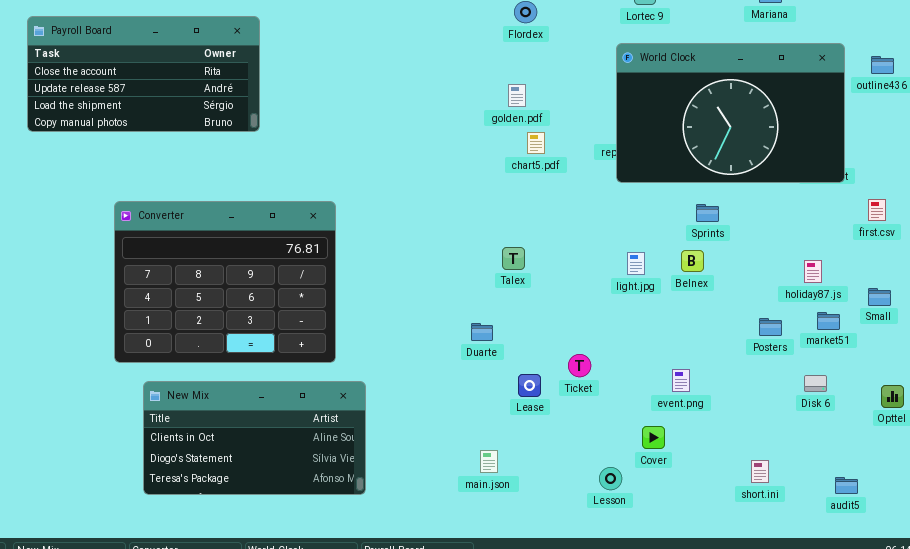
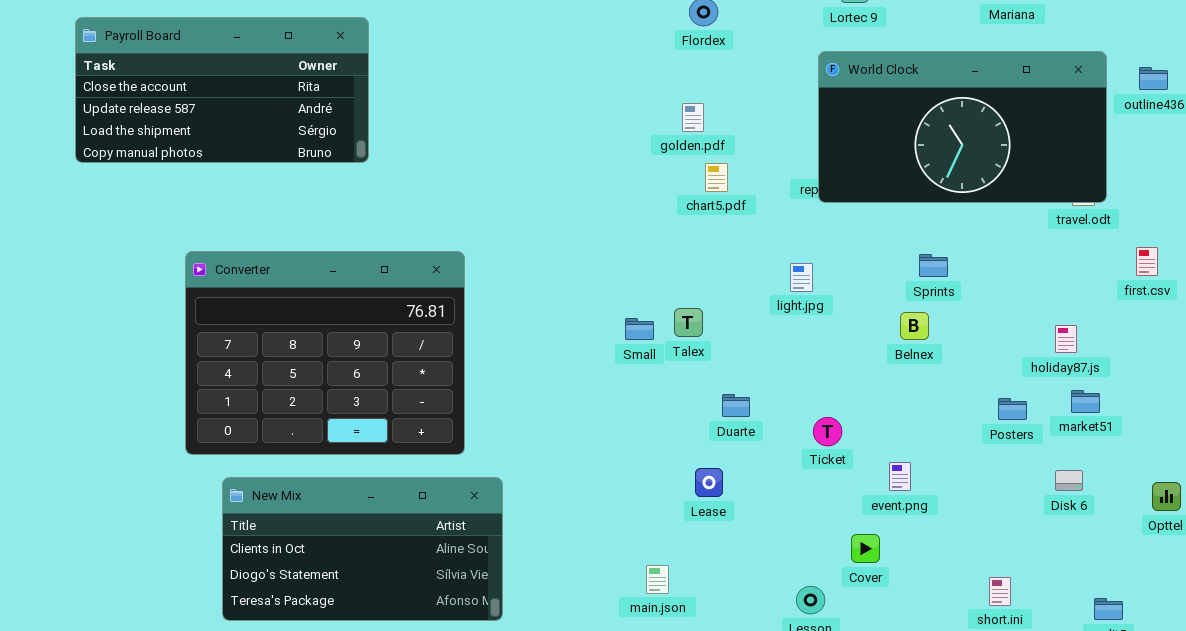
World Clock: [616,43,845,183] -> [818,51,1107,203], resized
light.jpg: [627,252,645,275] -> [790,263,813,292], moved
Small: [868,288,891,306] -> [625,318,654,340], moved
Duarte: [471,323,493,341] -> [722,394,750,417], moved
Ticket: [568,354,591,377] -> [813,417,842,446], moved

